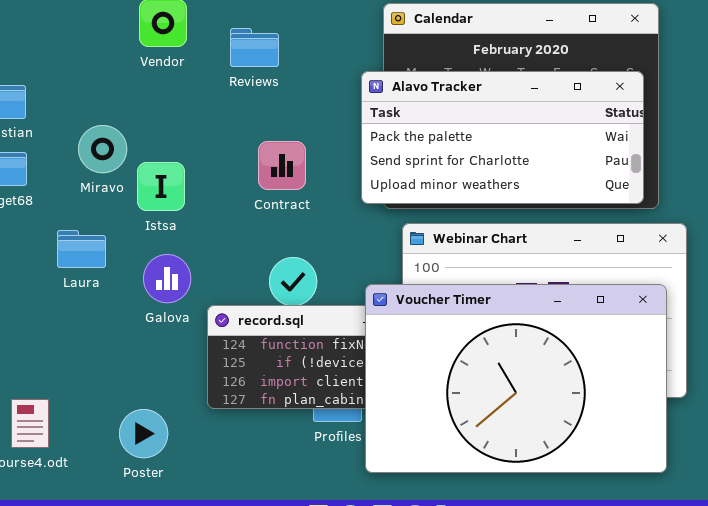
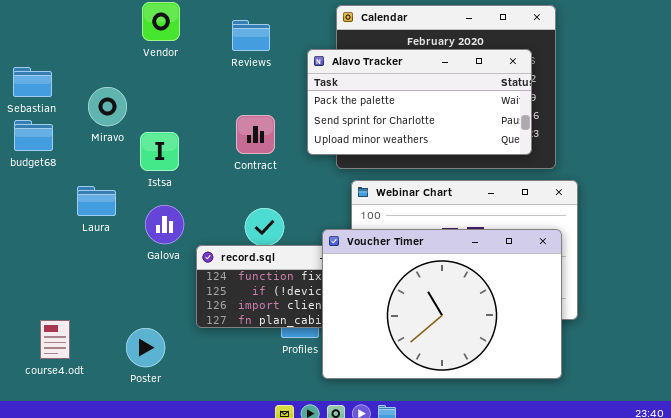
Reviews: [230,28,279,67] -> [232,20,270,51], moved
Alavo Tracker: [361,71,644,204] -> [307,49,532,155], moved
Miravo: [78,125,127,173] -> [88,87,127,126], moved

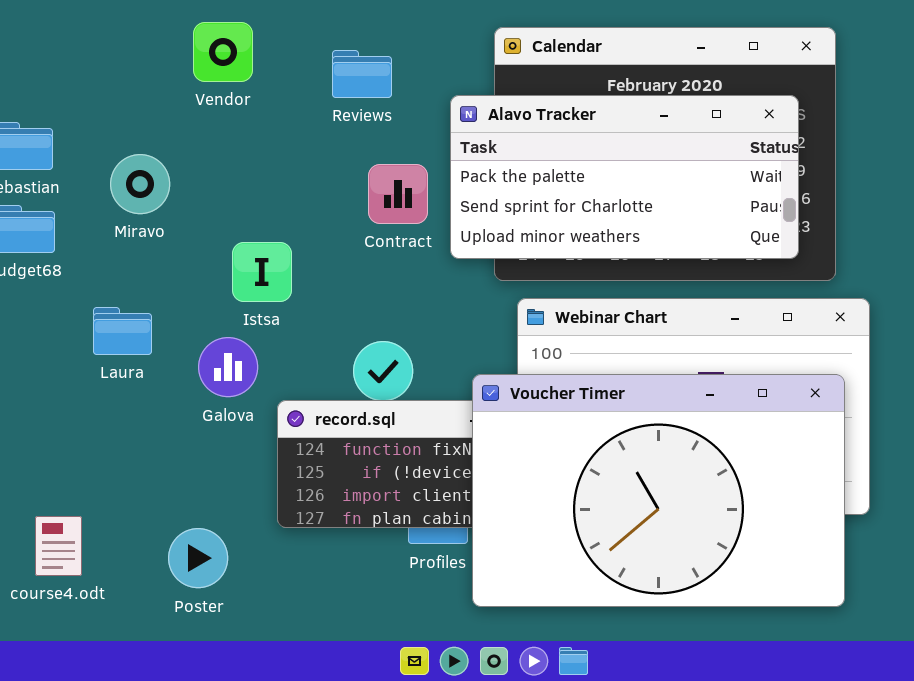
Contract: [236,115,275,154] -> [368,164,428,224], moved
Istsa: [140,132,179,171] -> [232,242,292,302], moved

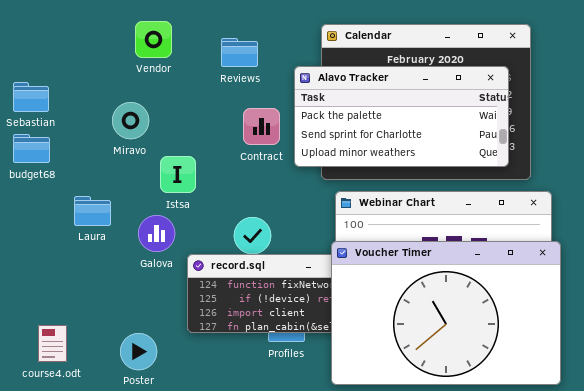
Miravo: [110,154,170,214] -> [112,102,149,139], moved
Voucher Timer: [472,374,845,607] -> [331,241,561,385], moved

